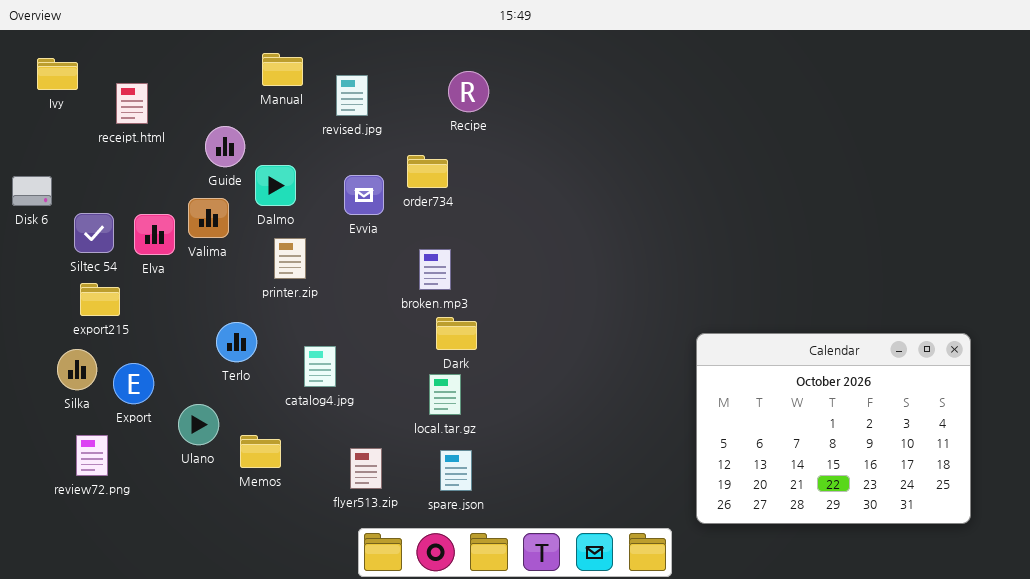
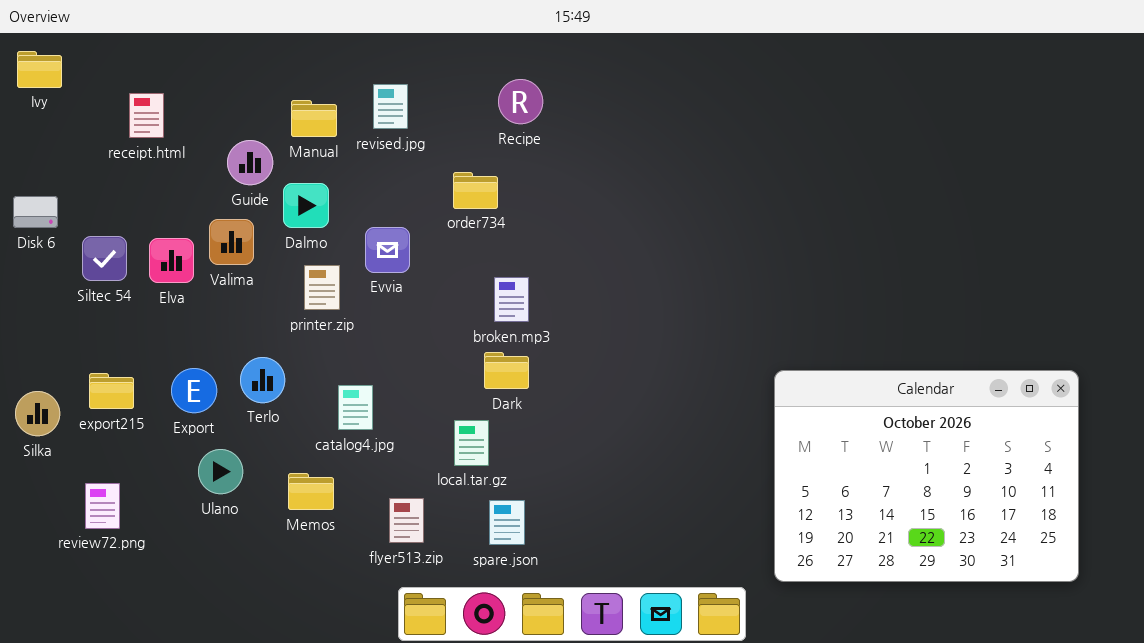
Manual: [262,53,303,86] -> [291,100,337,137], moved
Ivy: [37,58,78,90] -> [17,51,62,88], moved
Evvia: [344,175,384,215] -> [365,227,410,273], moved
broken.mp3: [419,249,451,290] -> [494,277,529,322], moved
export215: [80,283,120,316] -> [89,373,134,409], moved
Silka: [57,349,97,390] -> [15,391,60,436], moved
Export: [113,363,154,404] -> [171,368,217,413], moved
local.tar.gz: [429,374,461,415] -> [454,420,489,466], moved
Memos: [240,435,281,468] -> [288,473,334,510], moved

